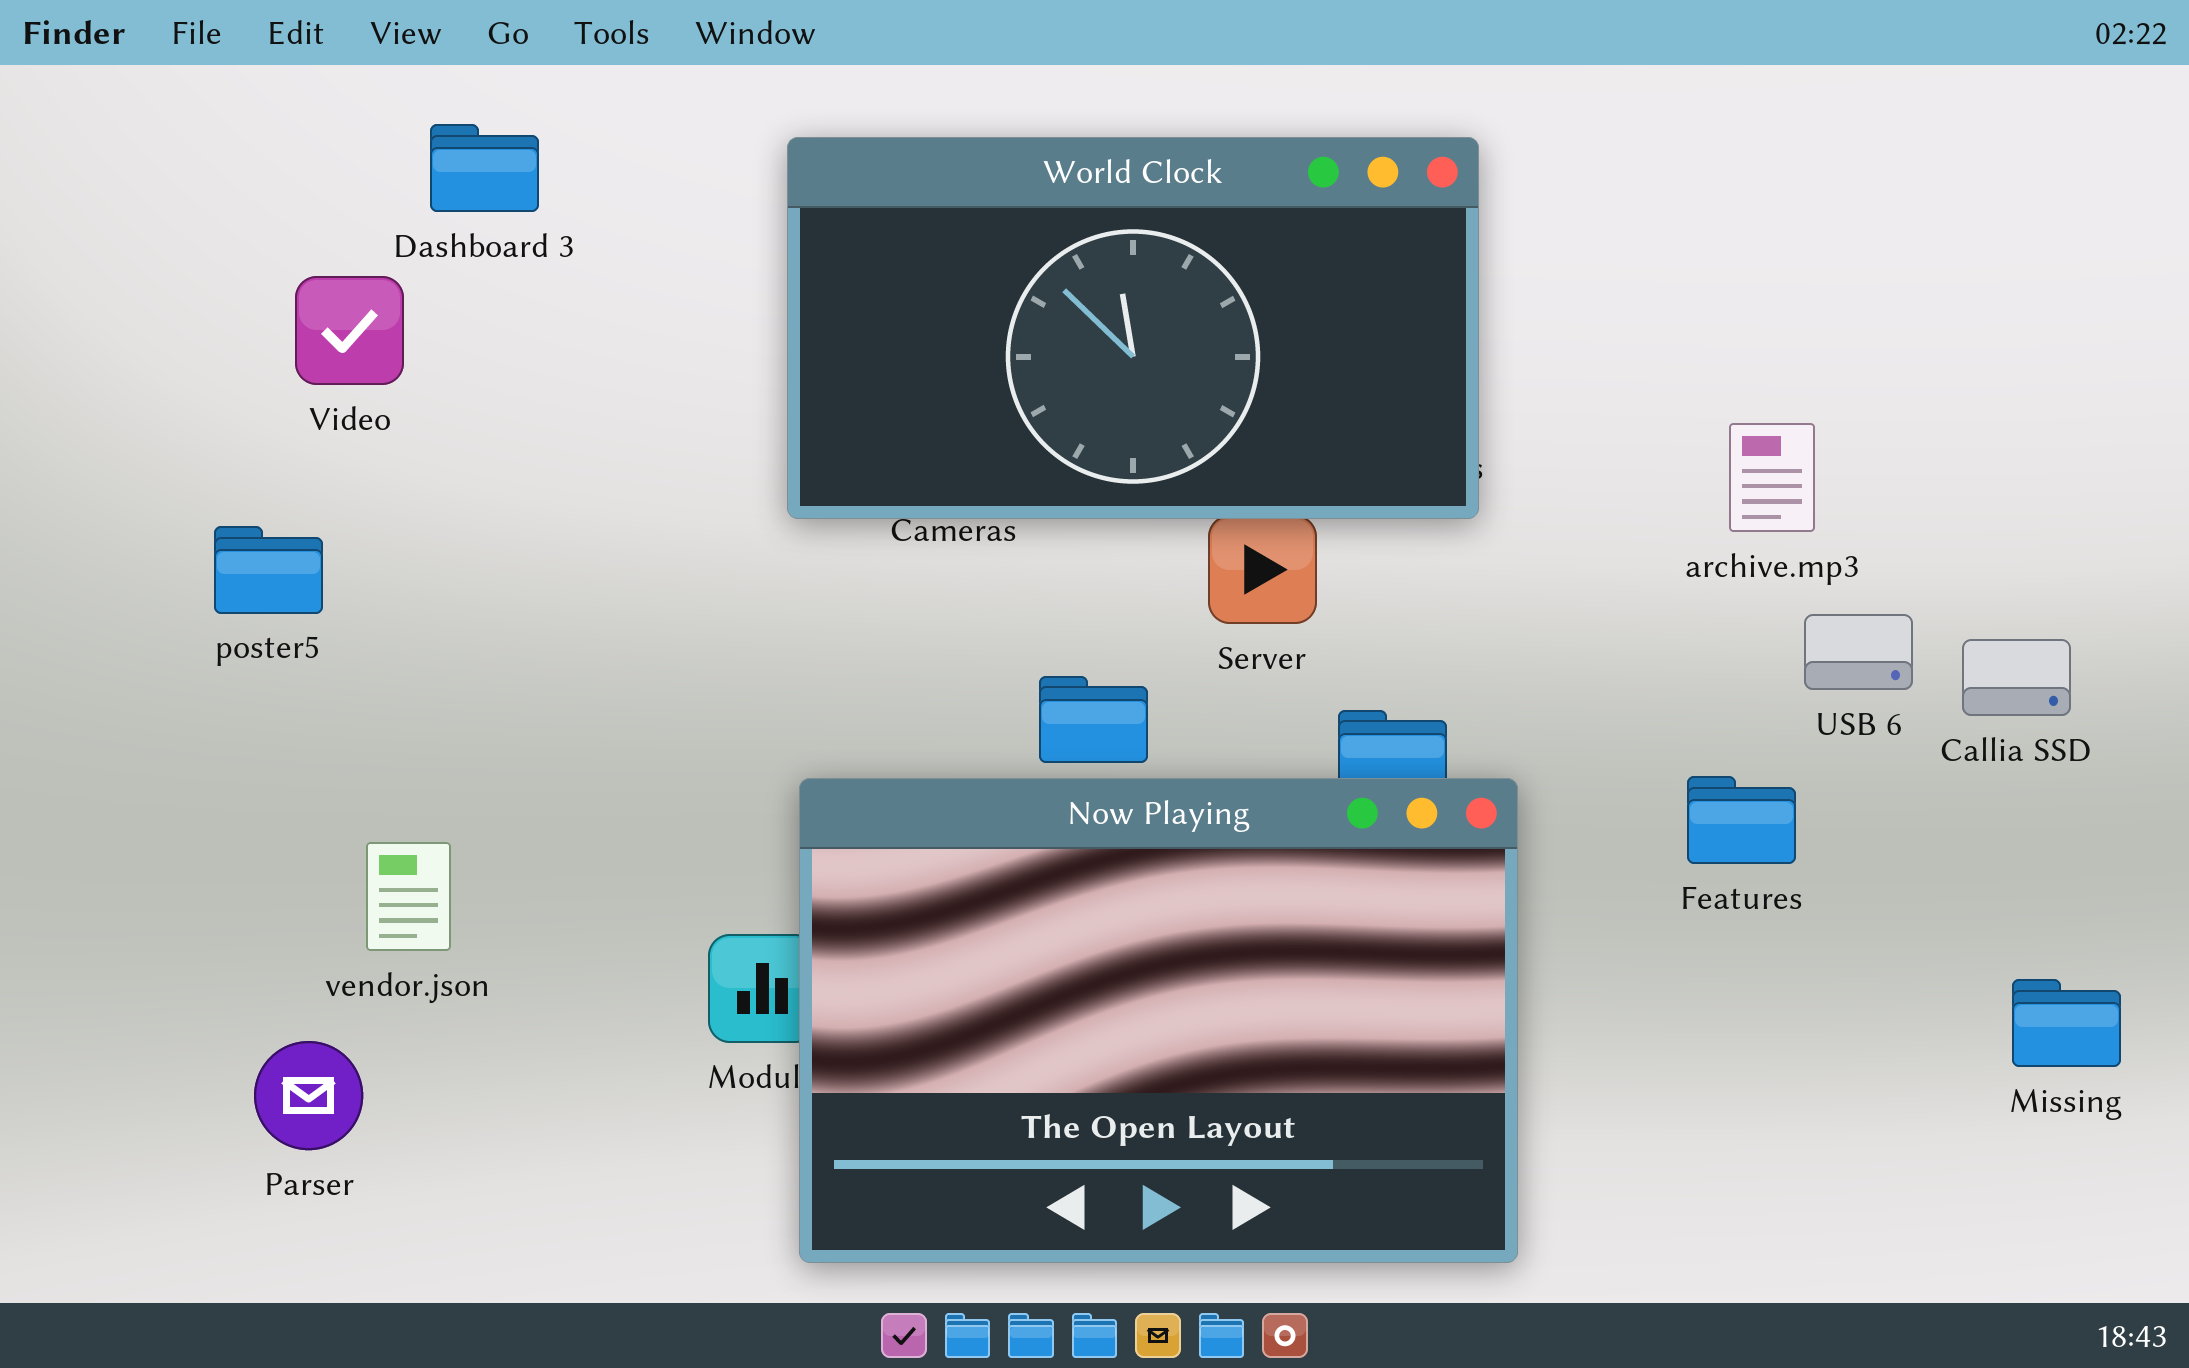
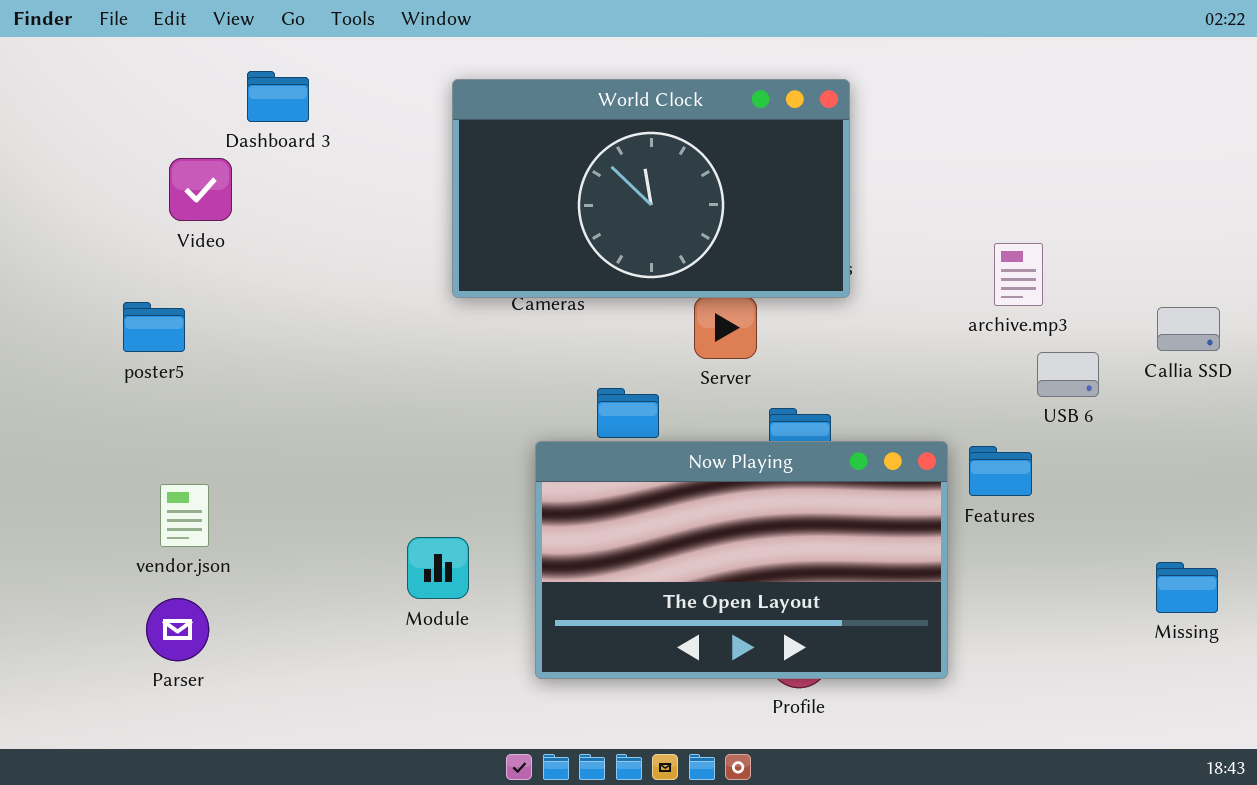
Callia SSD: [1962,639,2071,716] -> [1157,307,1220,351], moved
Now Playing: [799,778,1518,1263] -> [535,441,948,679], moved, resized
vendor.json: [366,842,451,951] -> [160,484,209,547], moved

